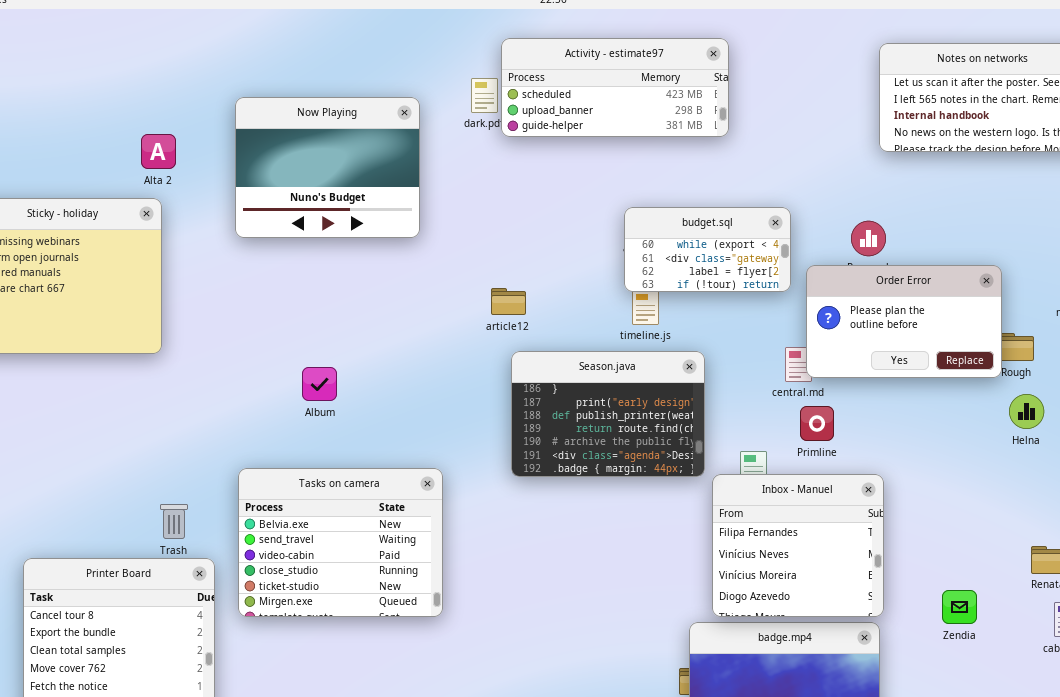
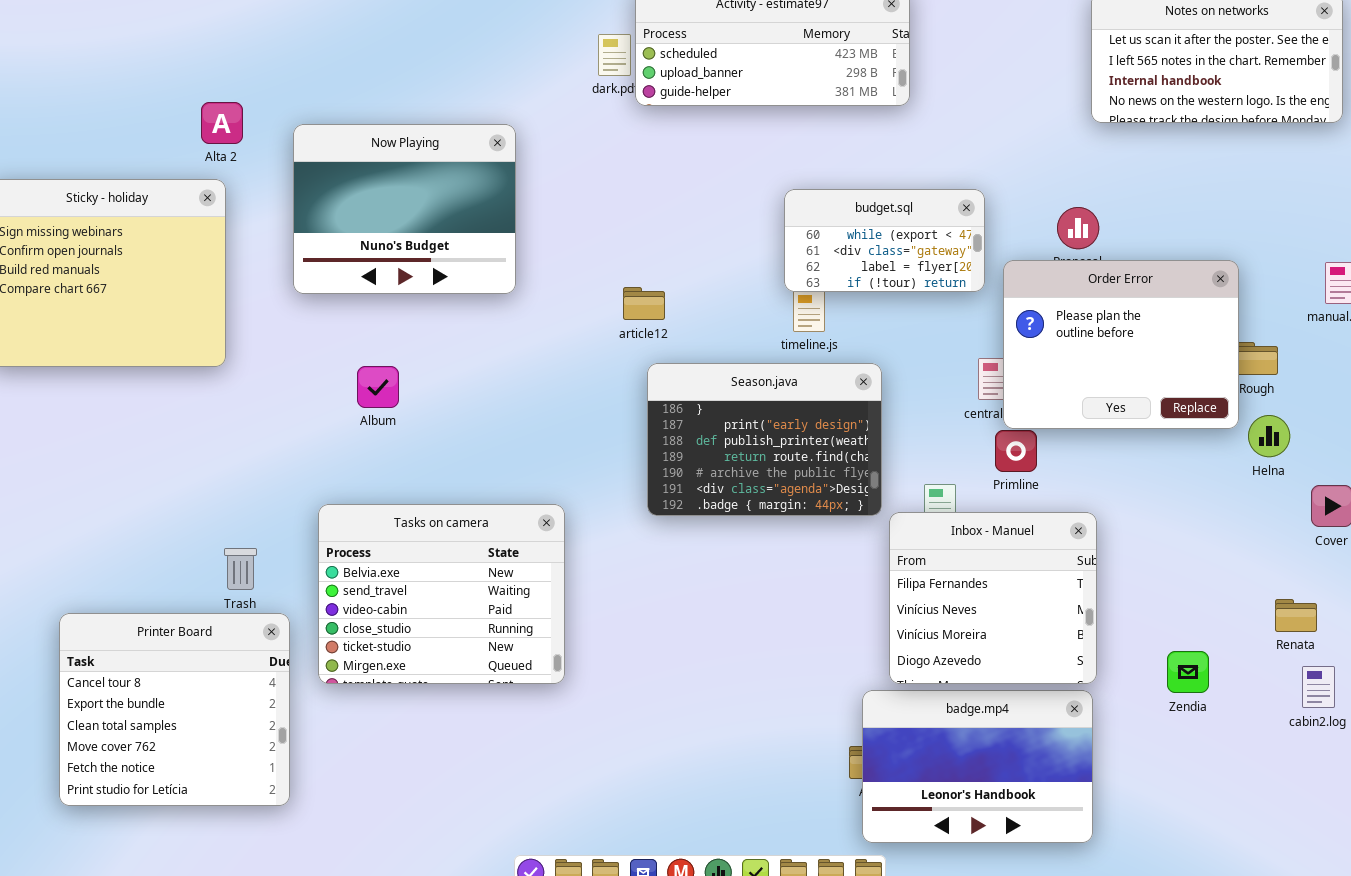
Now Playing: [235,97,420,238] -> [293,124,516,294], moved
Order Error: [806,265,1002,378] -> [1003,260,1239,429], resized
Album: [302,367,337,401] -> [357,366,399,408], moved

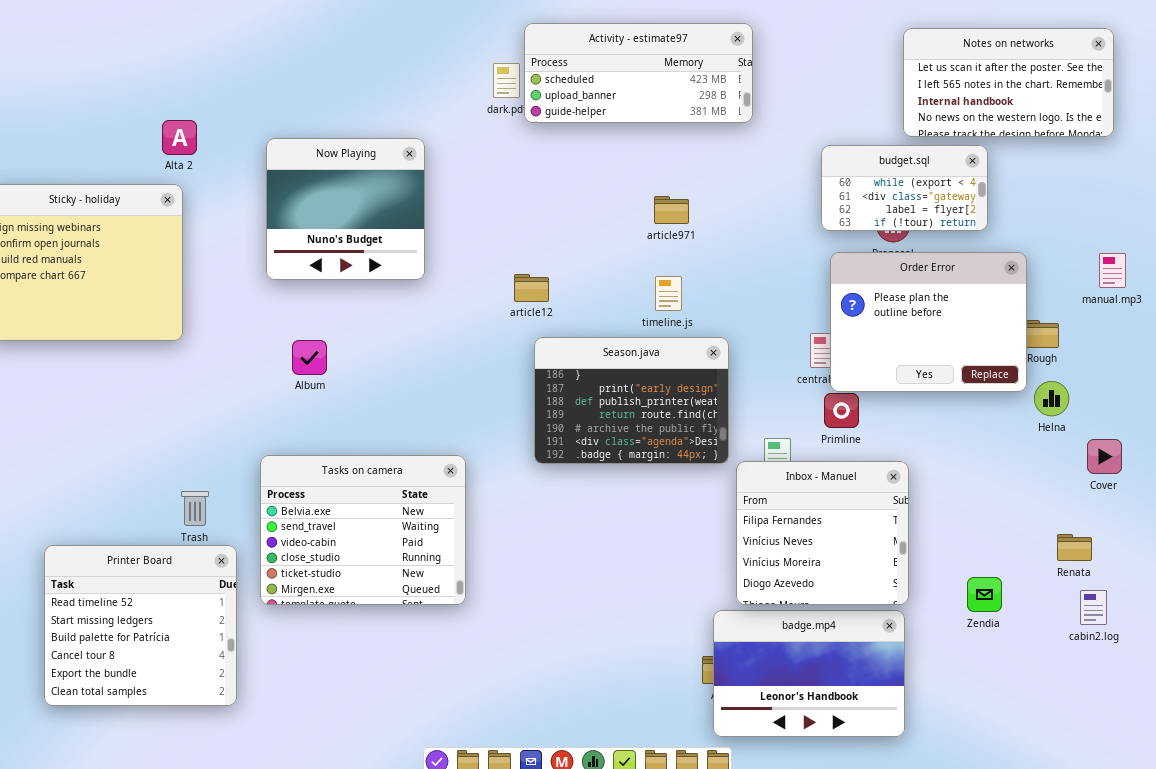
Now Playing: [293,124,516,294] -> [266,138,425,280], resized
budget.sql: [784,189,985,292] -> [821,145,988,231], moved
Printer Board: [59,613,290,806] -> [44,545,237,706], scrolled up 3 rows

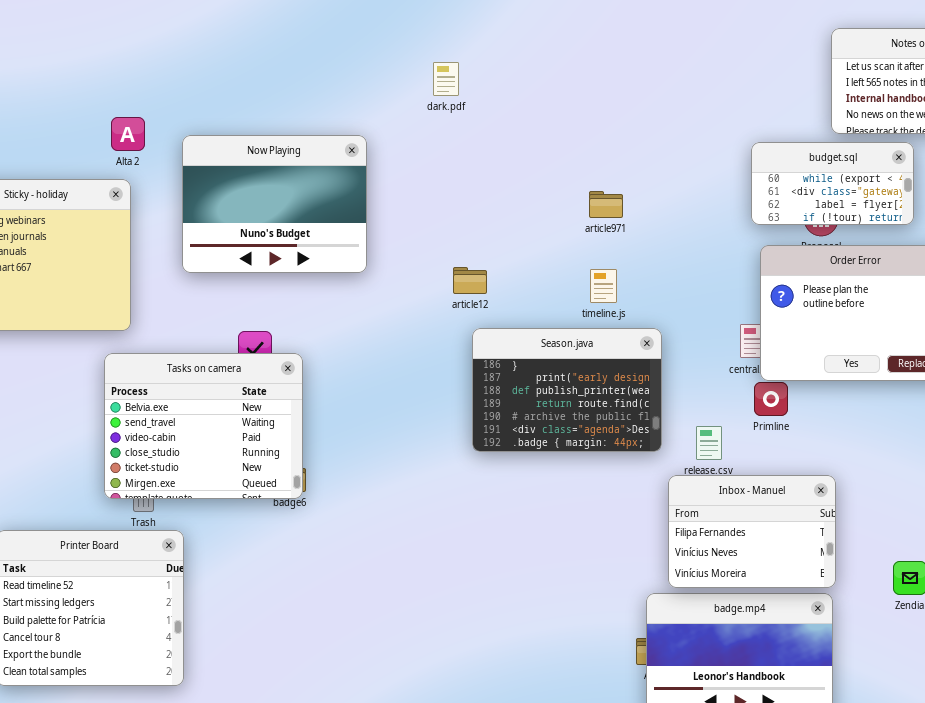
Activity - estimate97: [524,23,753,123] -> none, closed
Now Playing: [266,138,425,280] -> [182,135,367,273], resized
Tasks on camera: [260,455,466,605] -> [104,353,303,499], moved
Inbox - Manuel: [736,461,909,605] -> [668,475,836,588], resized

